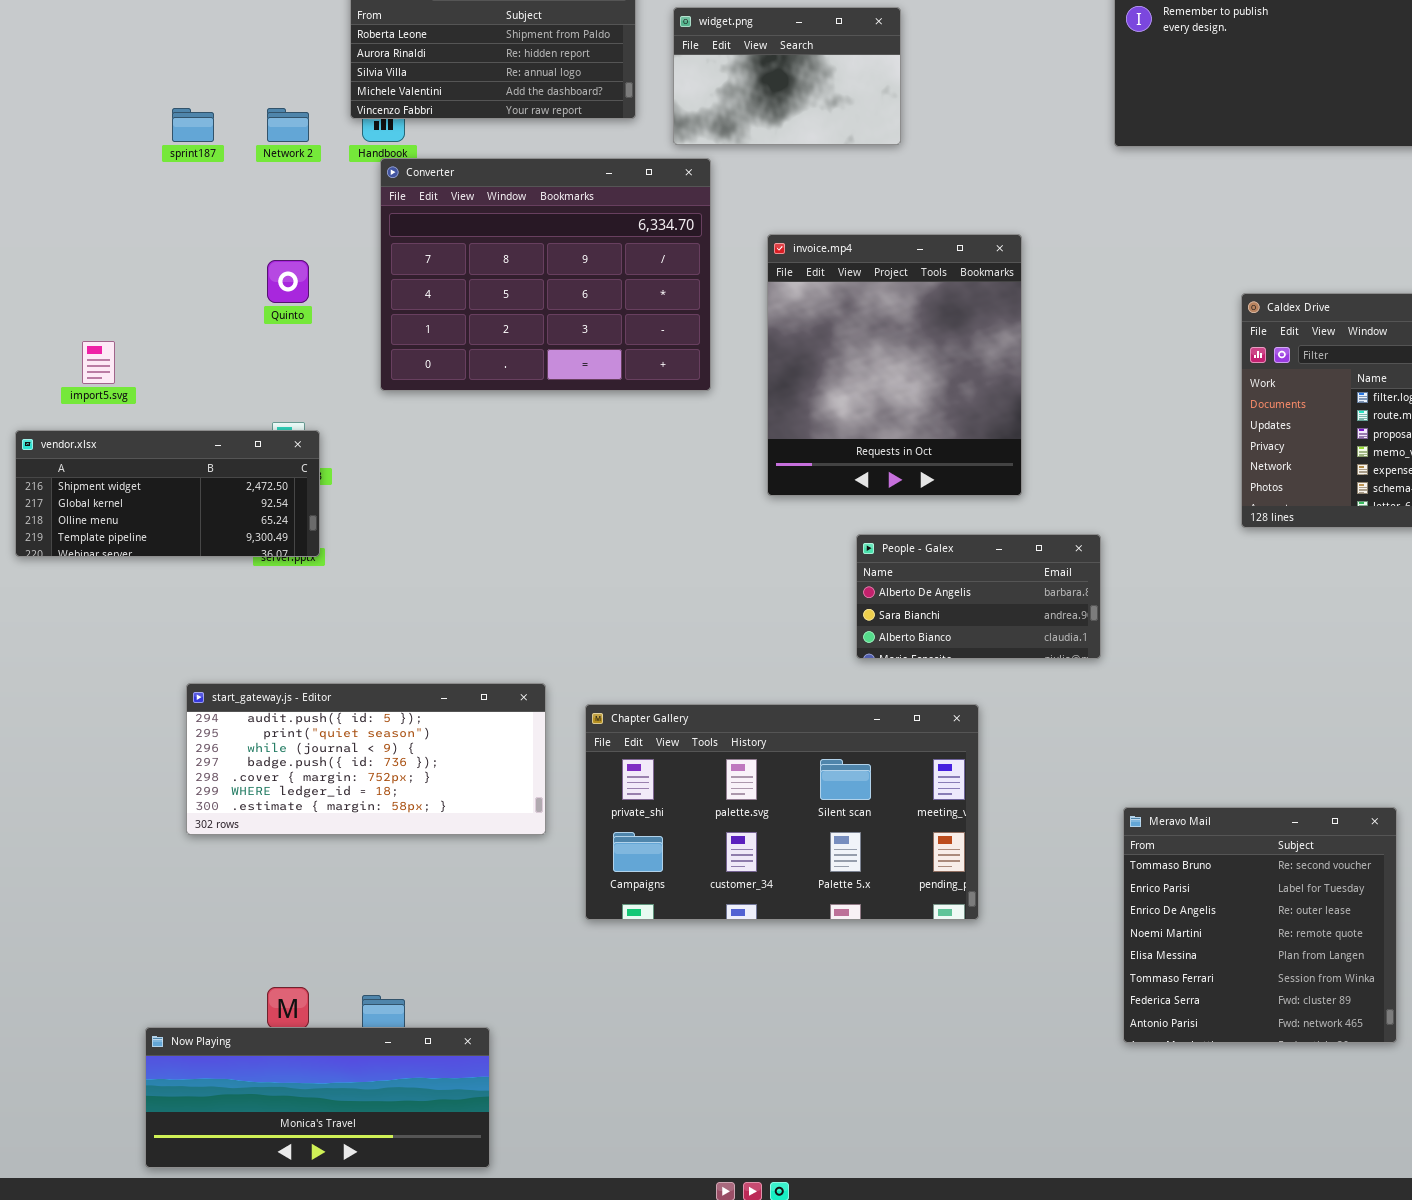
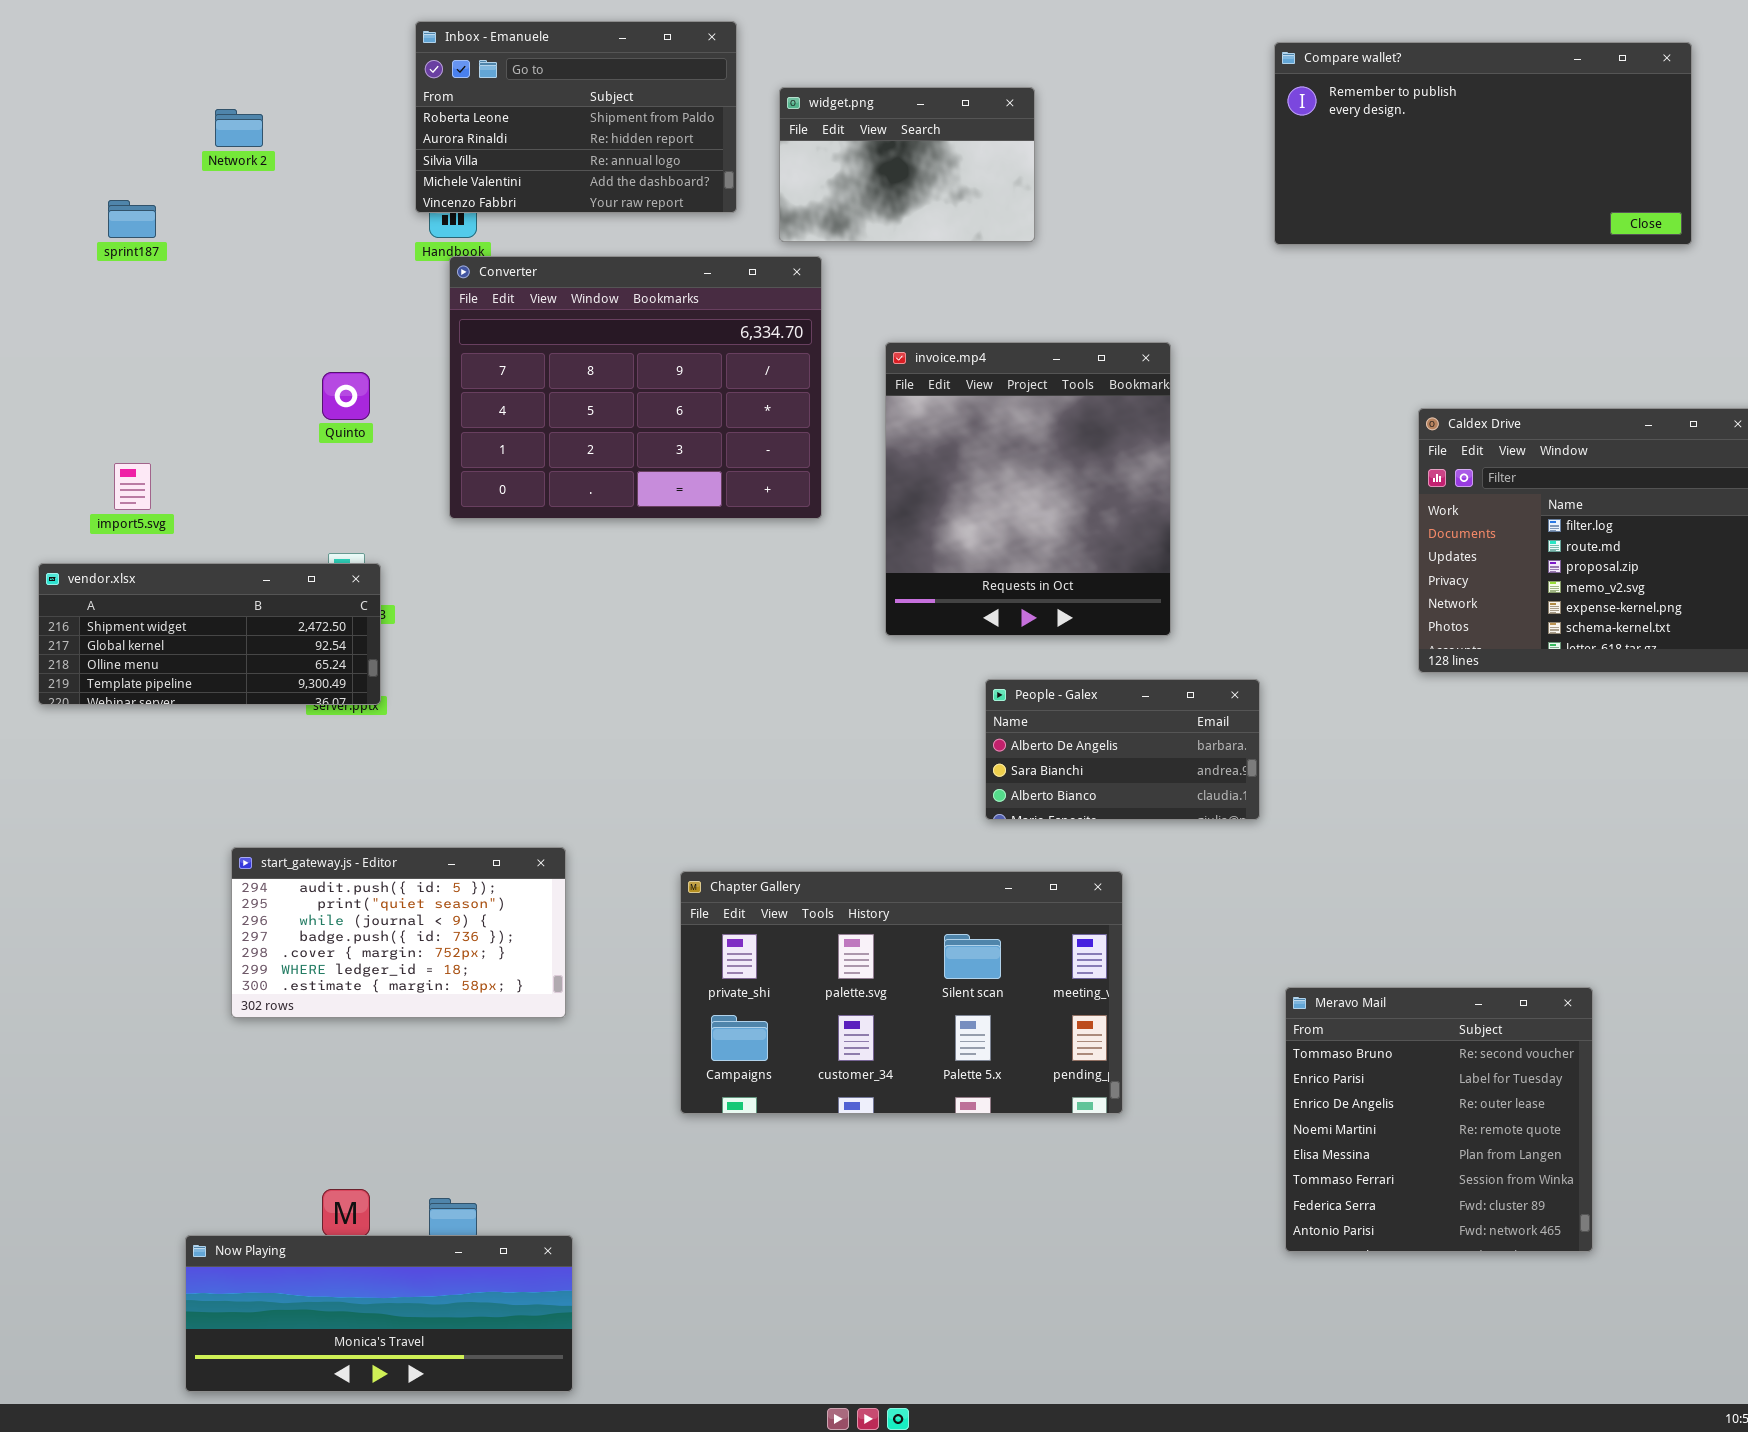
sprint187: [172,108,214,142] -> [108,200,156,238], moved
Network 2: [267,108,309,142] -> [215,109,263,147], moved
start_gateway.js - Editor: [186,683,546,835] -> [231,847,566,1018], resized

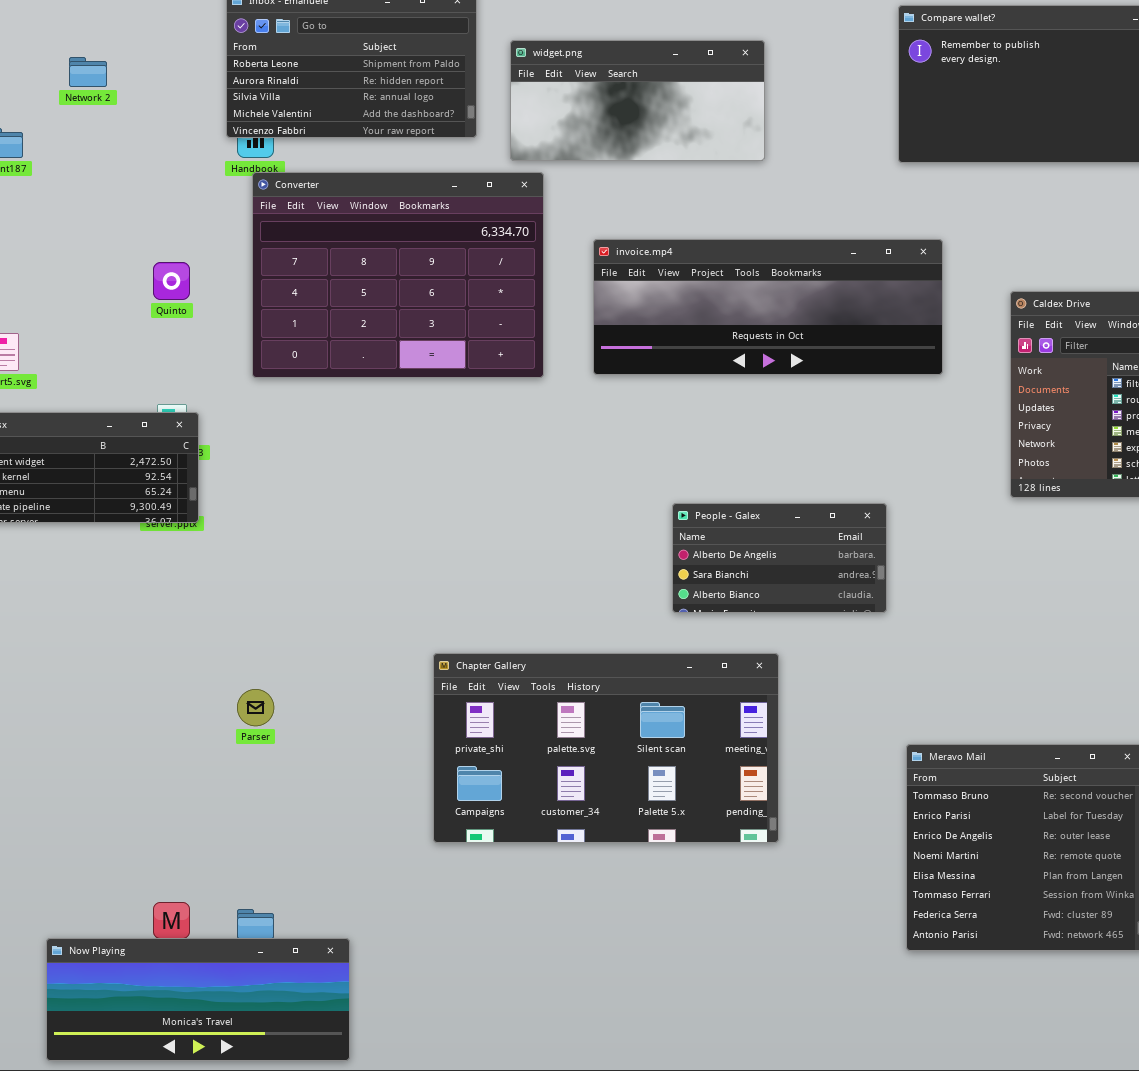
widget.png: [779,87,1035,242] -> [510,40,765,161], resized
invoice.mp4: [885,342,1171,636] -> [593,239,943,375], resized
start_gateway.js - Editor: [231,847,566,1018] -> none, closed

